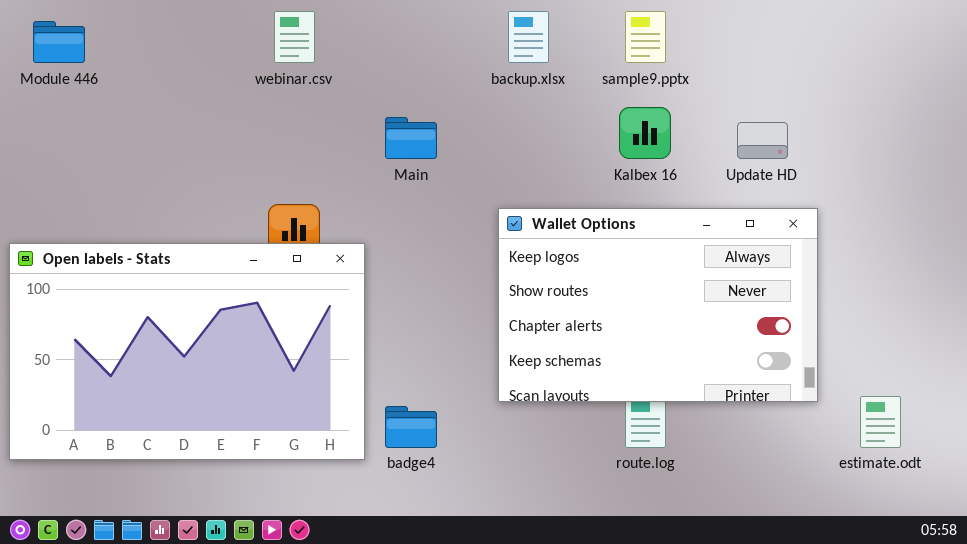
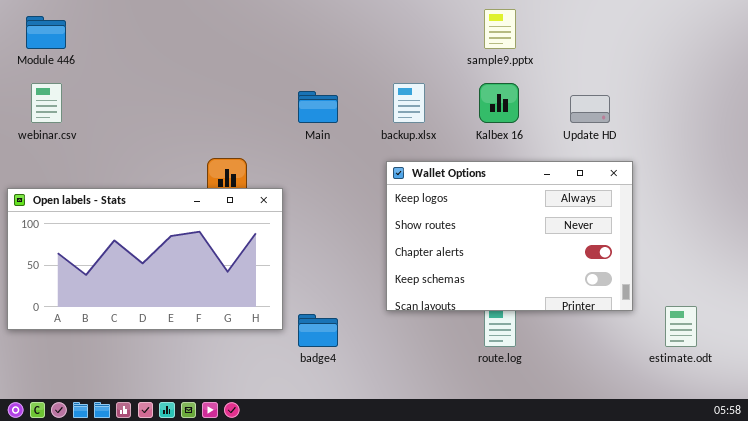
webinar.csv: [274,11,315,63] -> [31,83,62,123], moved
backup.xlsx: [508,11,549,63] -> [393,83,425,123], moved
Open labels - Stats: [9,243,365,460] -> [7,188,283,330], resized

